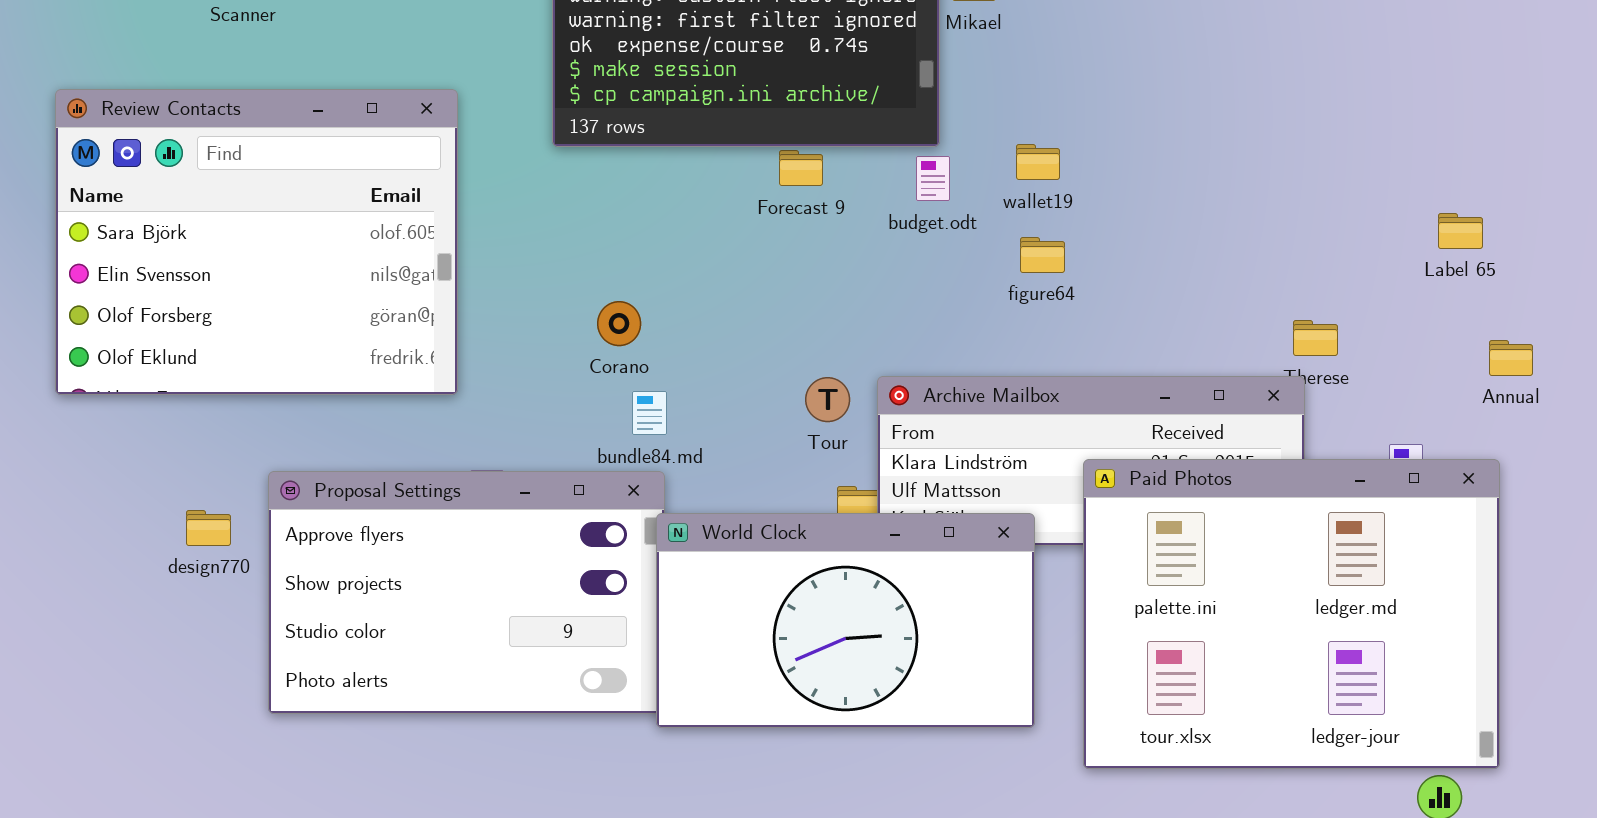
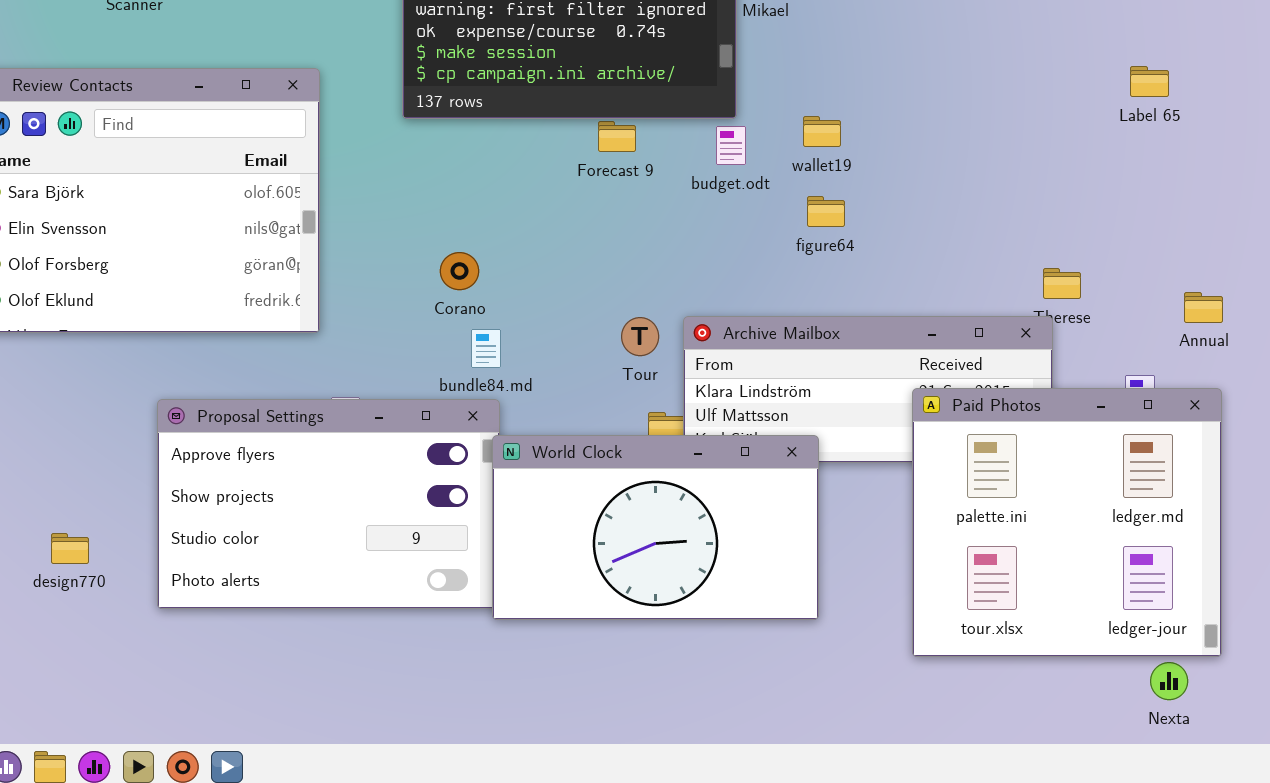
Label 65: [1438,213,1483,249] -> [1130,66,1169,97], moved
Annual: [1489,340,1533,376] -> [1184,292,1223,323], moved
Paid Photos: [1083,459,1500,769] -> [912,388,1222,657], resized
design770: [186,510,231,546] -> [51,533,89,564], moved

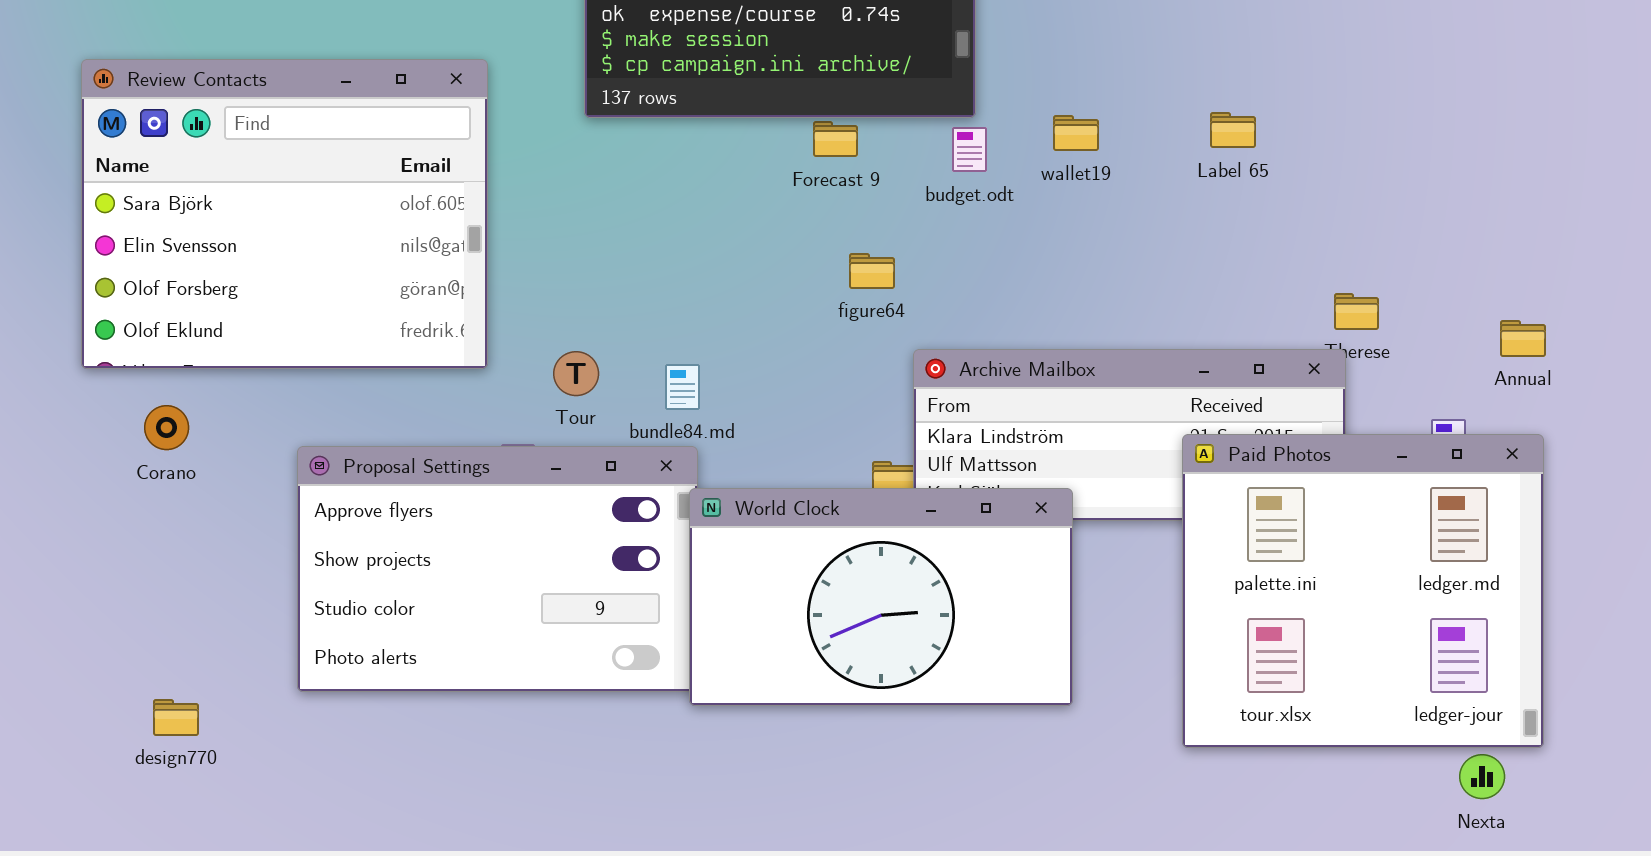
Label 65: [1130,66,1169,97] -> [1210,112,1256,148], moved
figure64: [807,196,845,227] -> [849,253,895,289], moved
Corano: [440,252,479,290] -> [144,405,189,450], moved
Tour: [621,317,659,356] -> [553,351,599,396], moved
design770: [51,533,89,564] -> [153,699,199,736], moved

